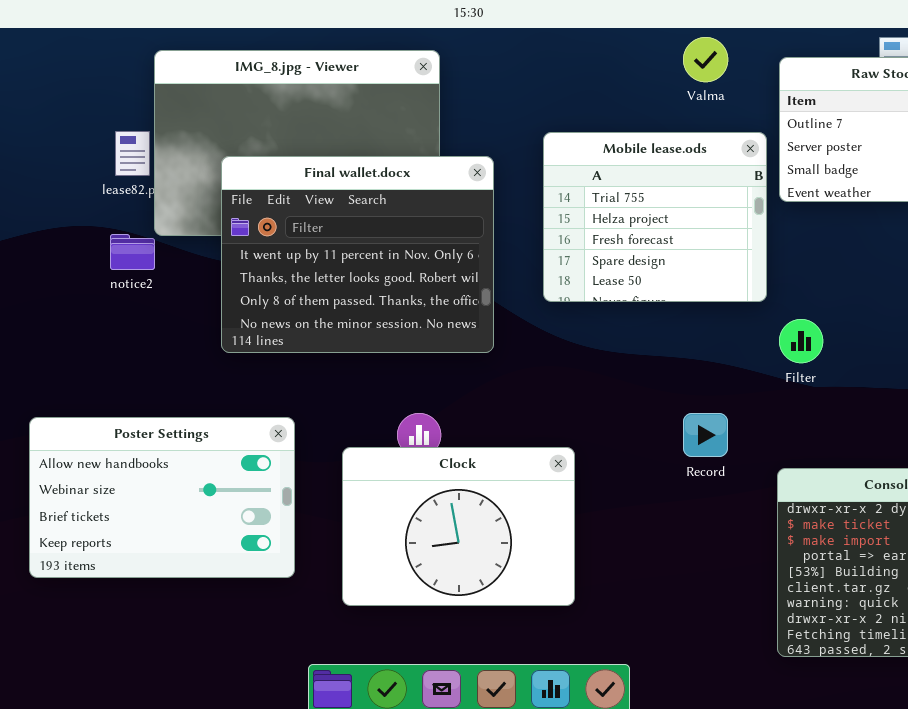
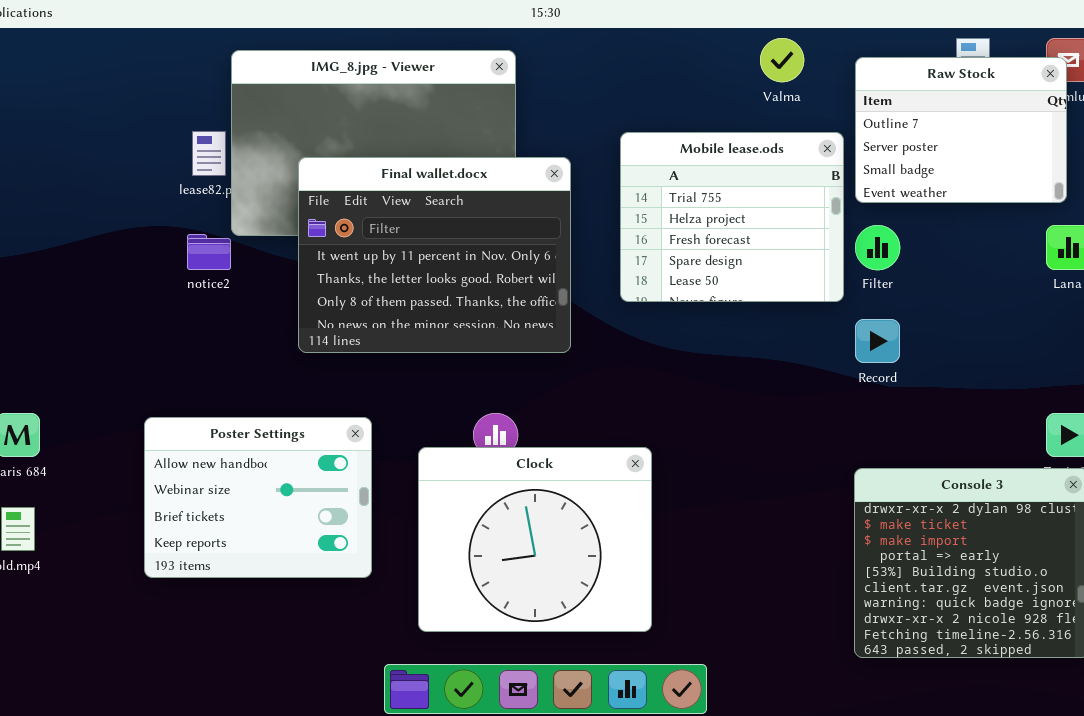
Filter: [779,319,823,363] -> [855,225,900,270], moved
Record: [683,413,728,457] -> [855,319,900,363], moved
Poster Settings: [29,417,295,578] -> [144,417,372,578], resized
Clock: [342,447,575,606] -> [418,447,652,632], resized

